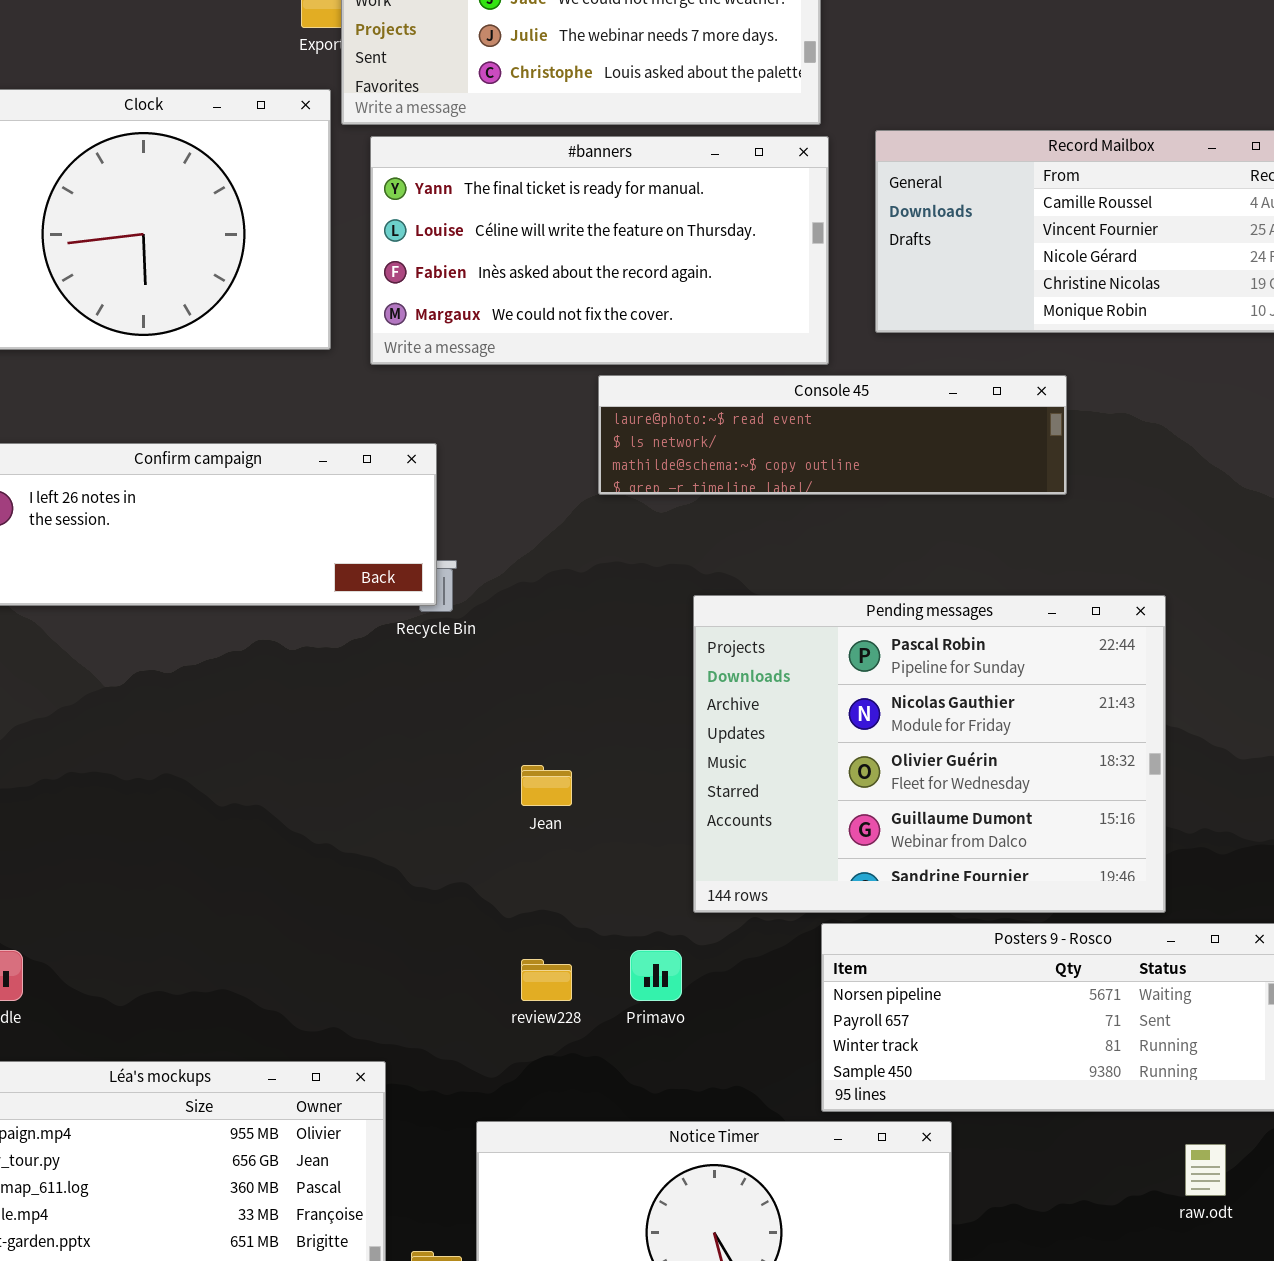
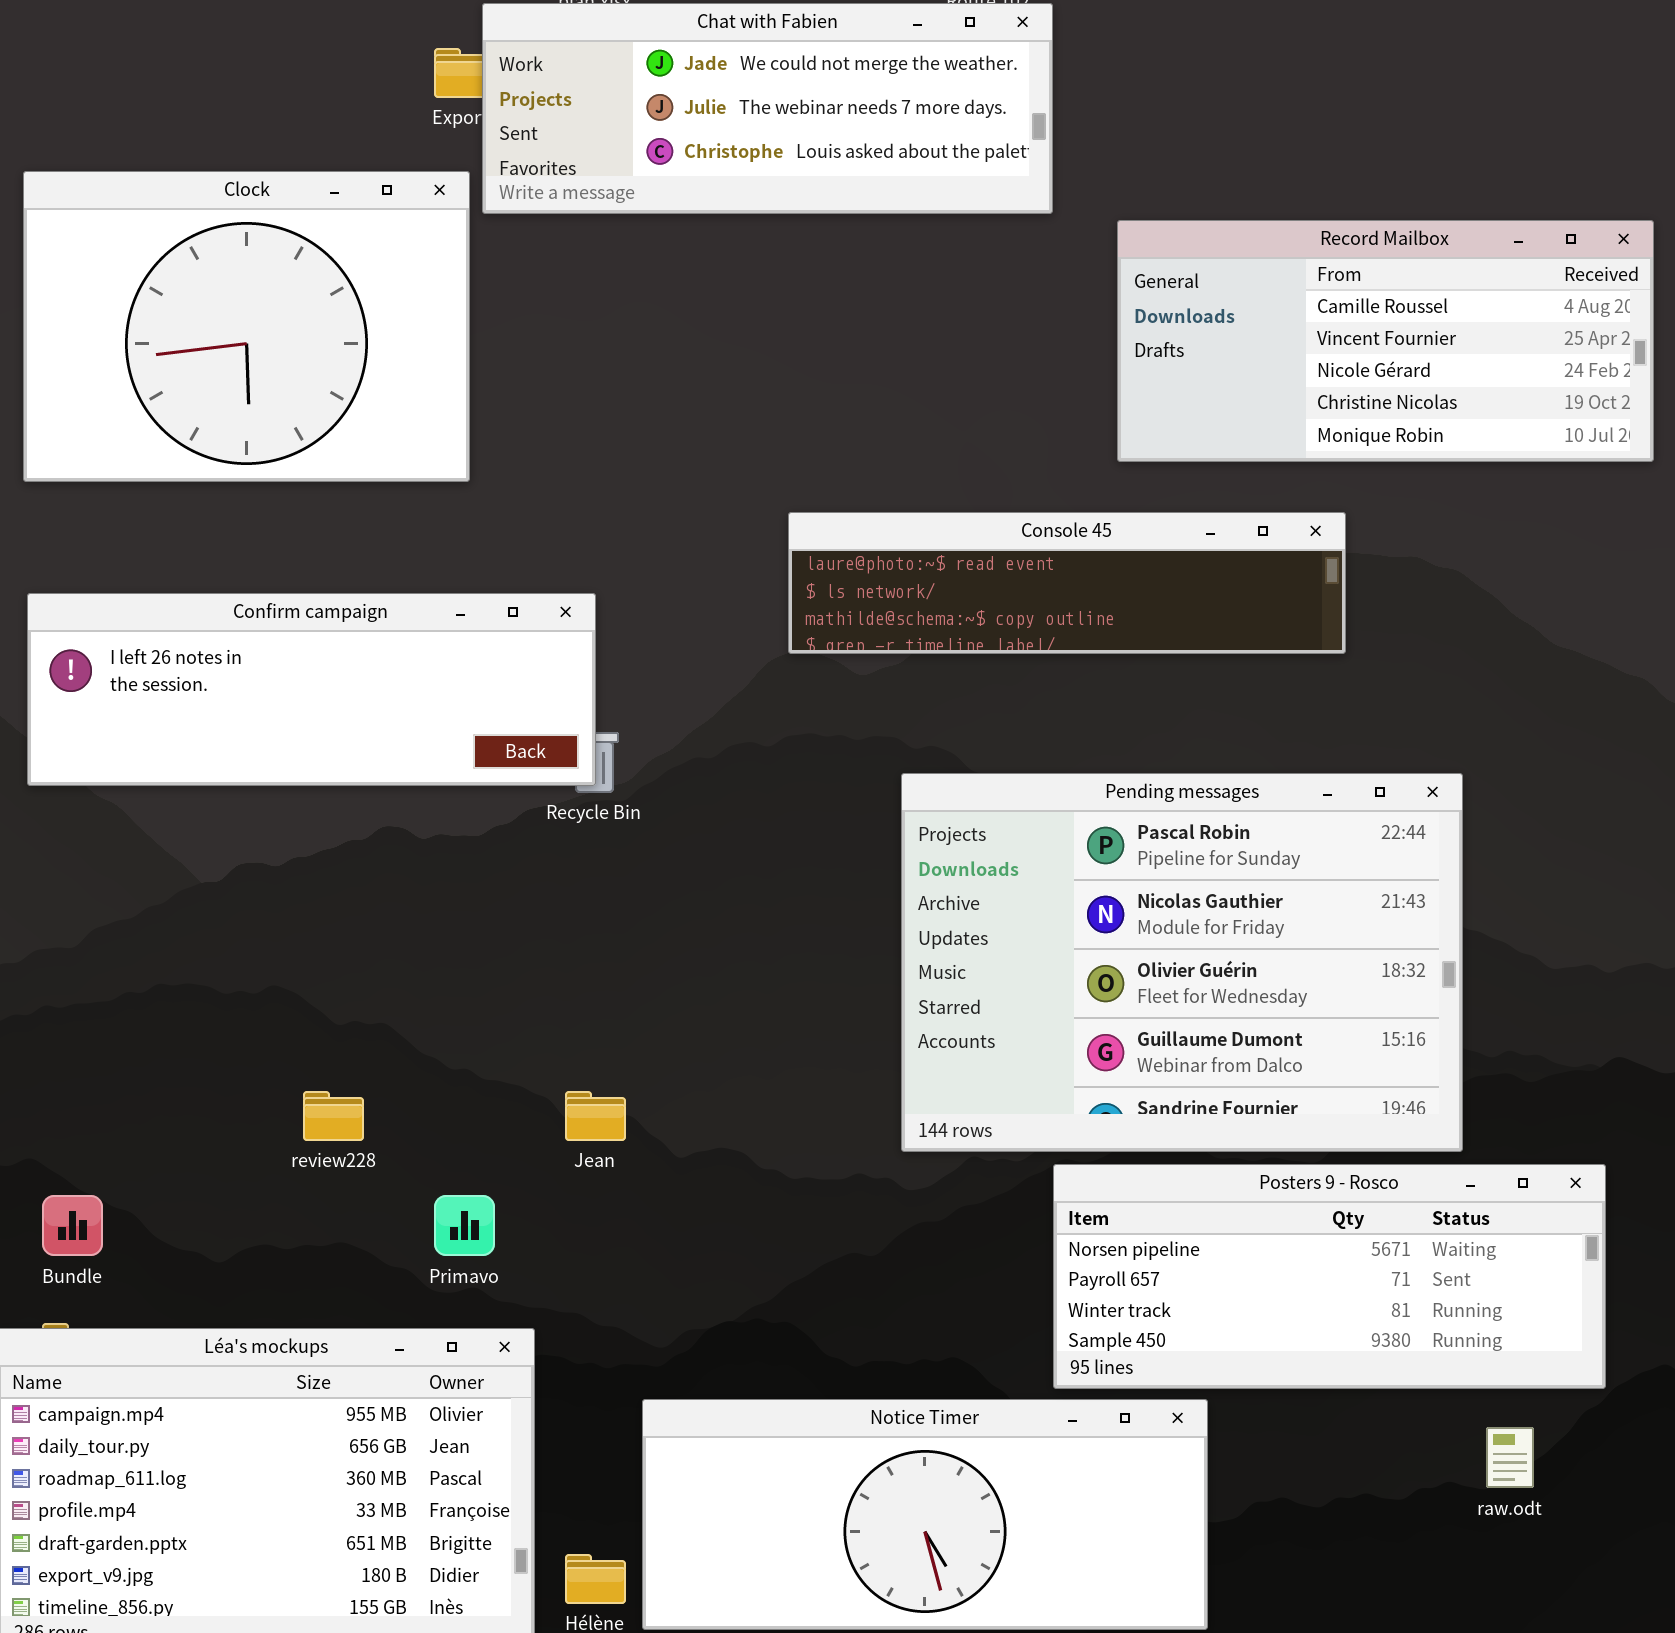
#banners: [370,136,829,365] -> none, closed
Jean: [521,765,572,806] -> [565,1091,626,1141], moved
Primavo: [630,950,682,1001] -> [434,1195,495,1256], moved
review228: [521,959,572,1001] -> [303,1091,364,1141], moved

